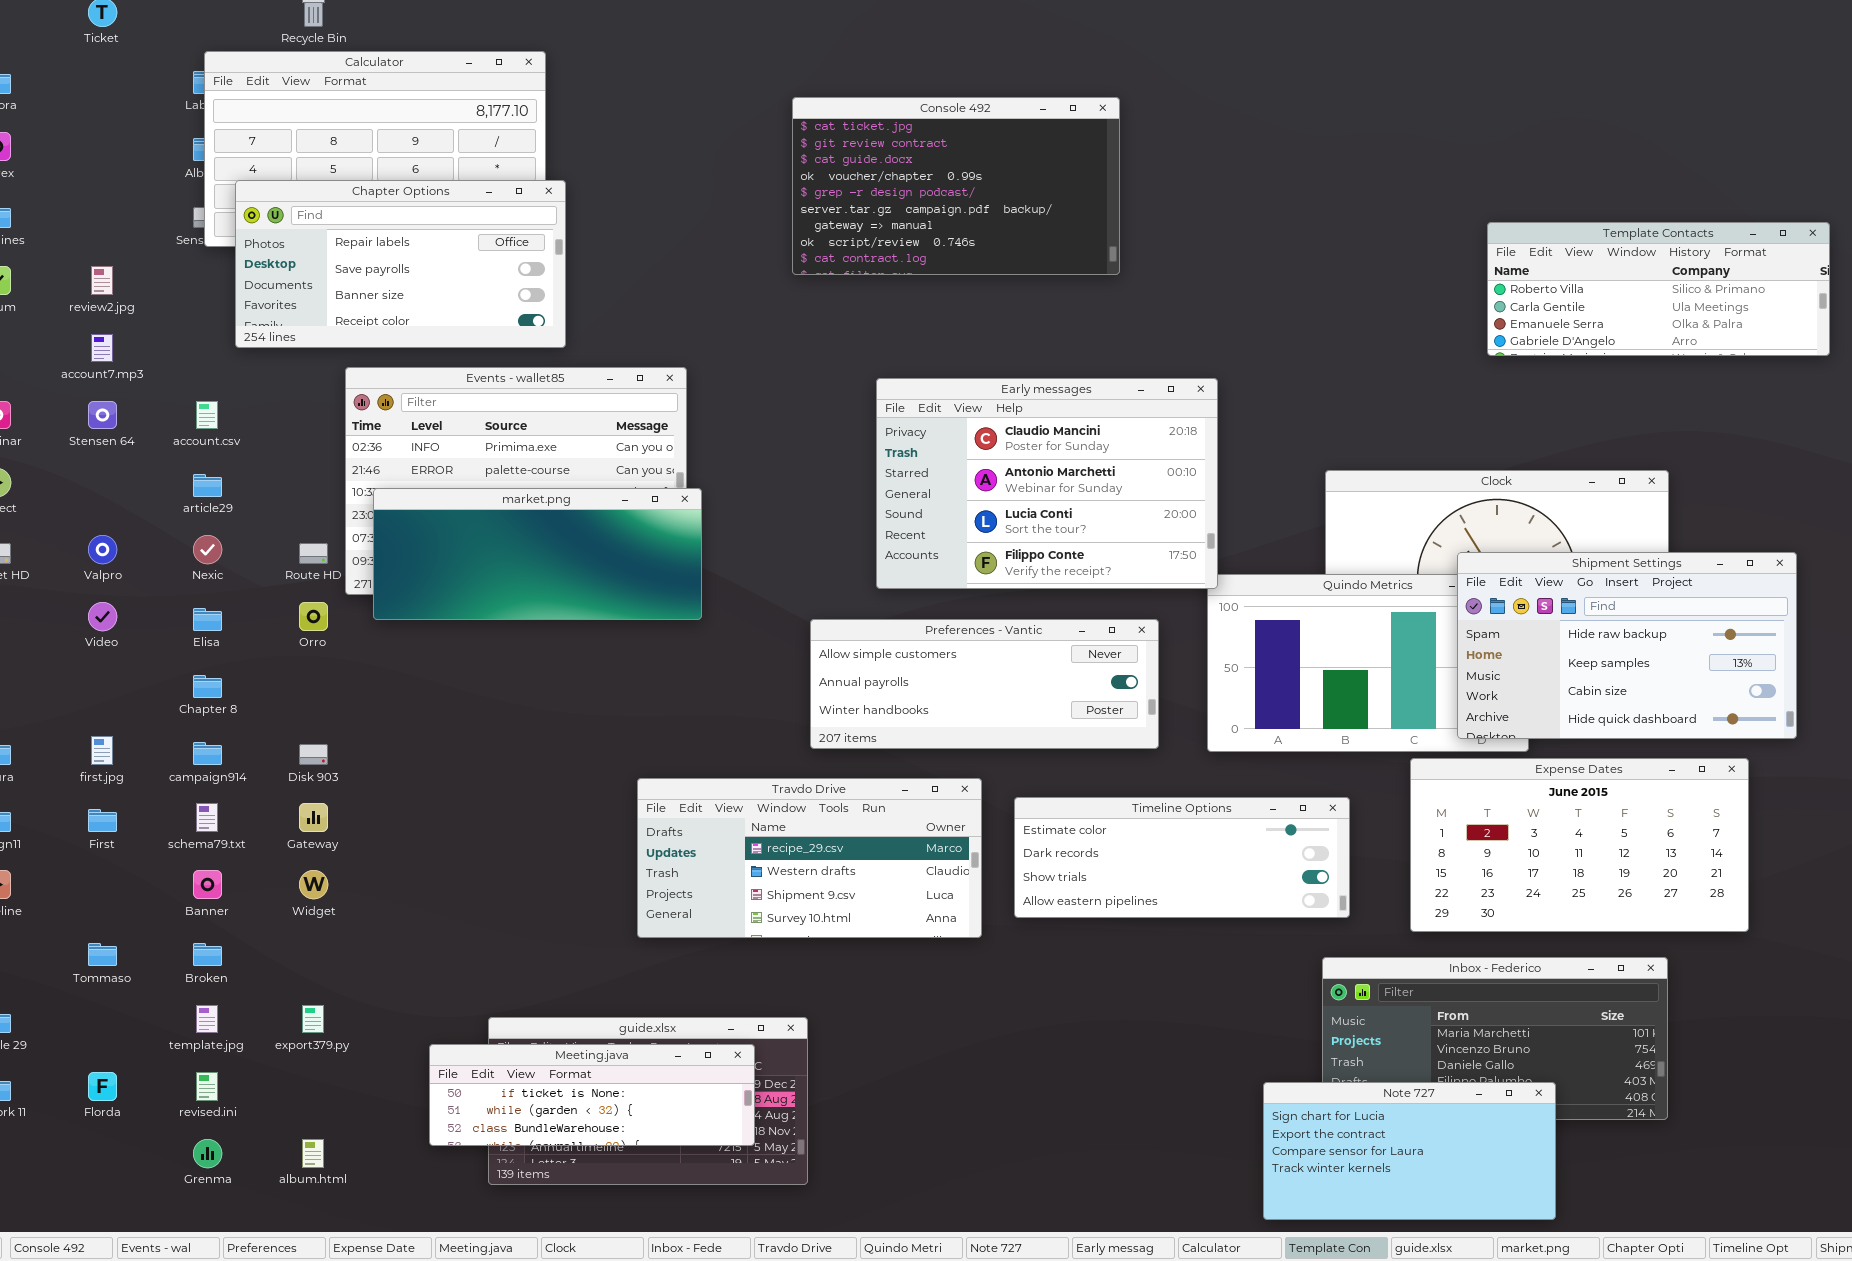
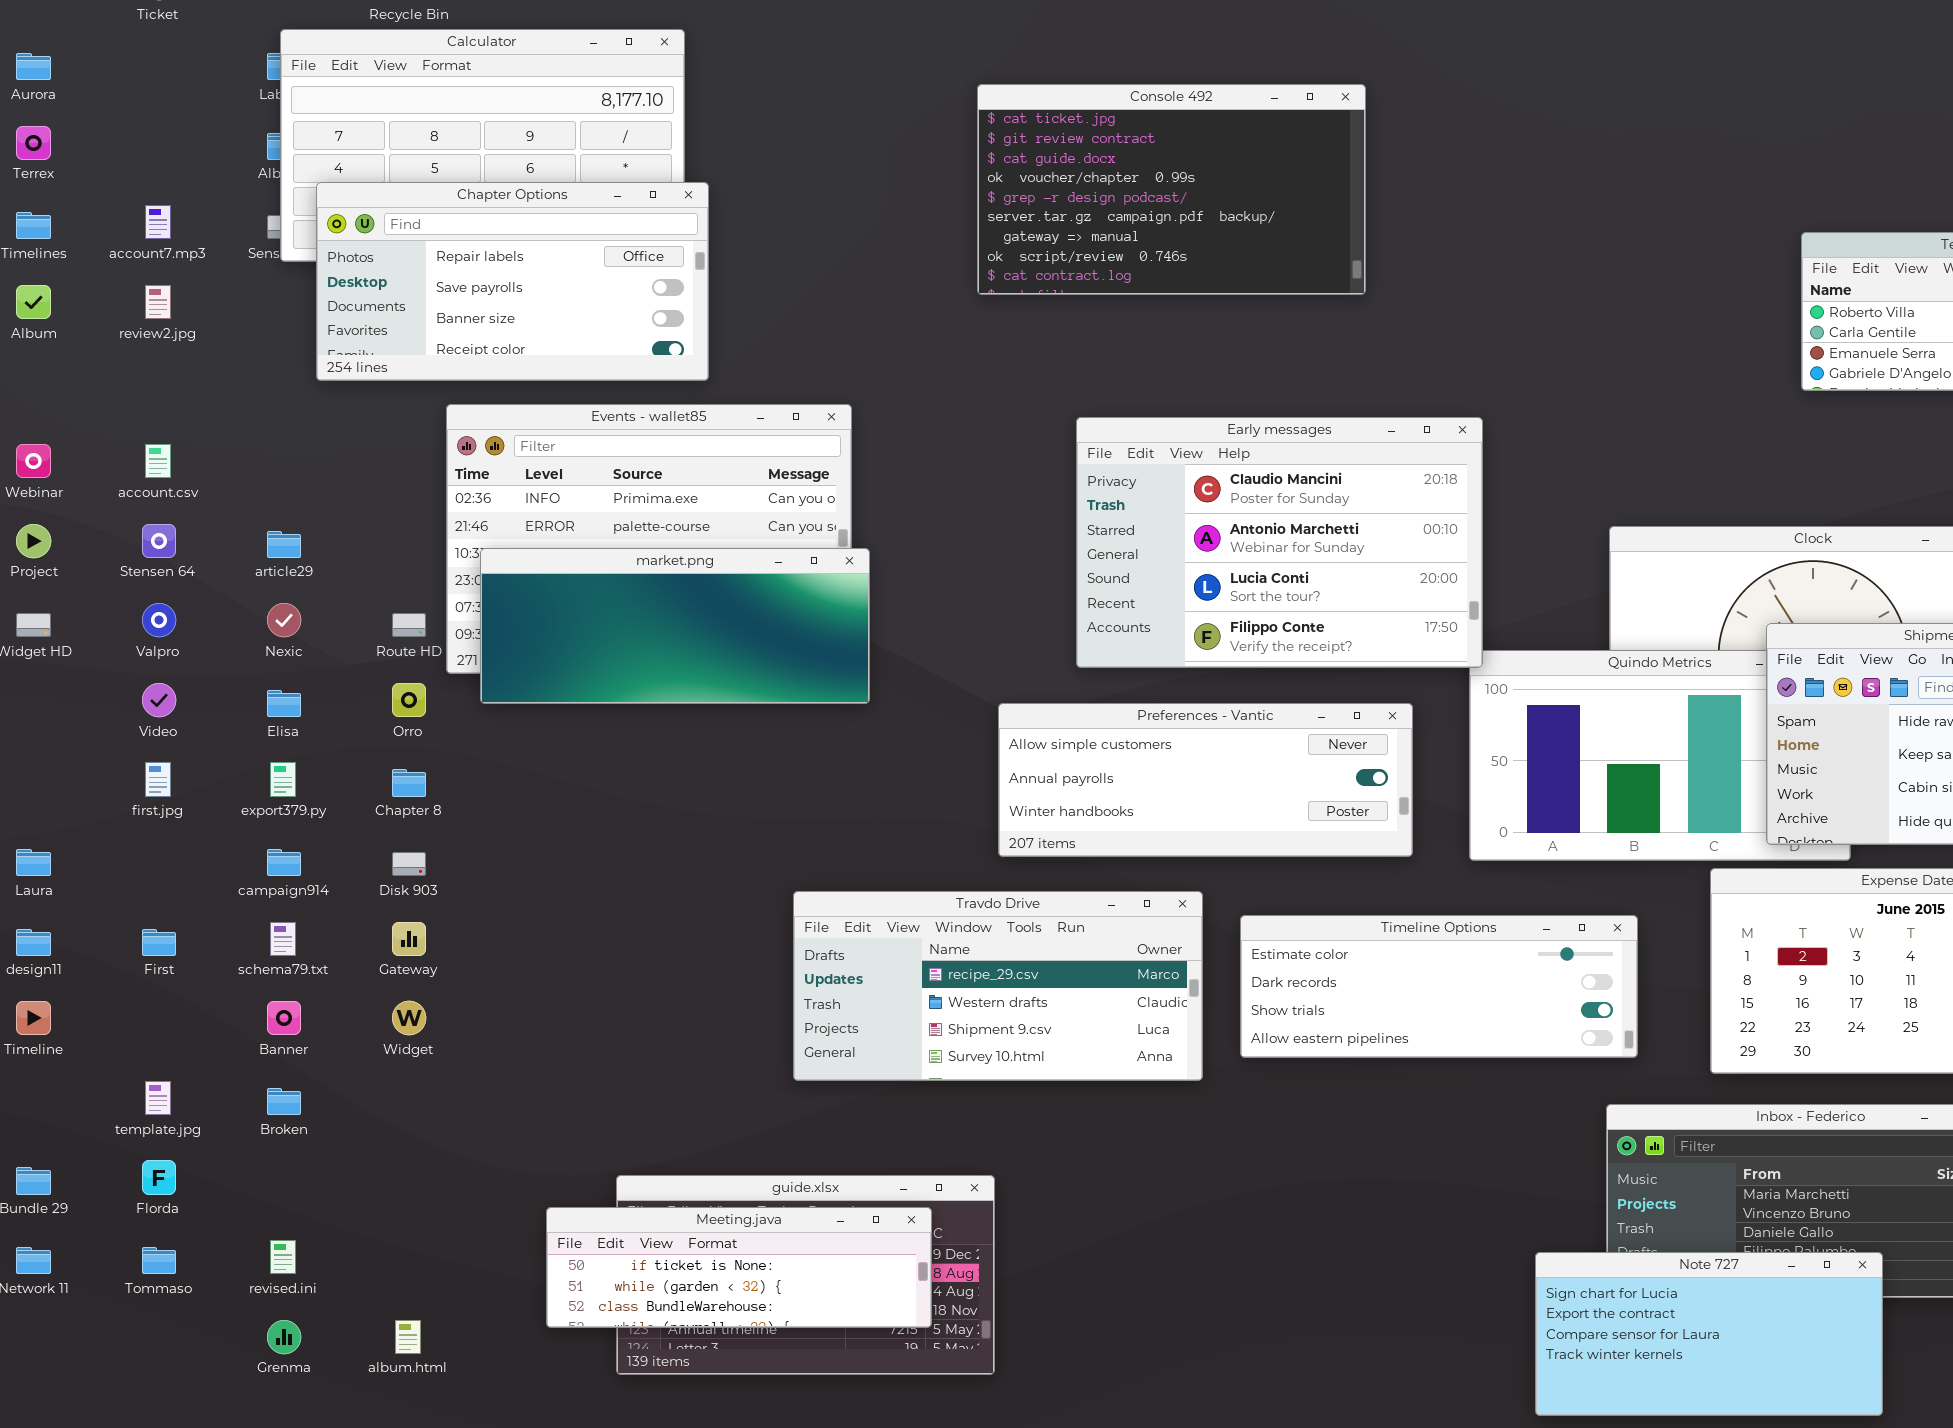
account7.mp3: [91,334,113,362] -> [145,205,171,239], moved
Stensen 64: [88,401,117,429] -> [142,524,176,558], moved
account.csv: [196,401,218,429] -> [145,444,171,478], moved
Chapter 8: [193,675,222,698] -> [392,769,426,797], moved
first.jpg: [91,736,113,765] -> [145,762,171,797], moved
Tommaso: [88,943,117,966] -> [142,1247,176,1274], moved
template.jpg: [196,1005,218,1033] -> [145,1081,171,1115], moved
export379.py: [302,1005,324,1033] -> [270,762,296,797], moved
Florda: [88,1072,117,1101] -> [142,1160,176,1195], moved

